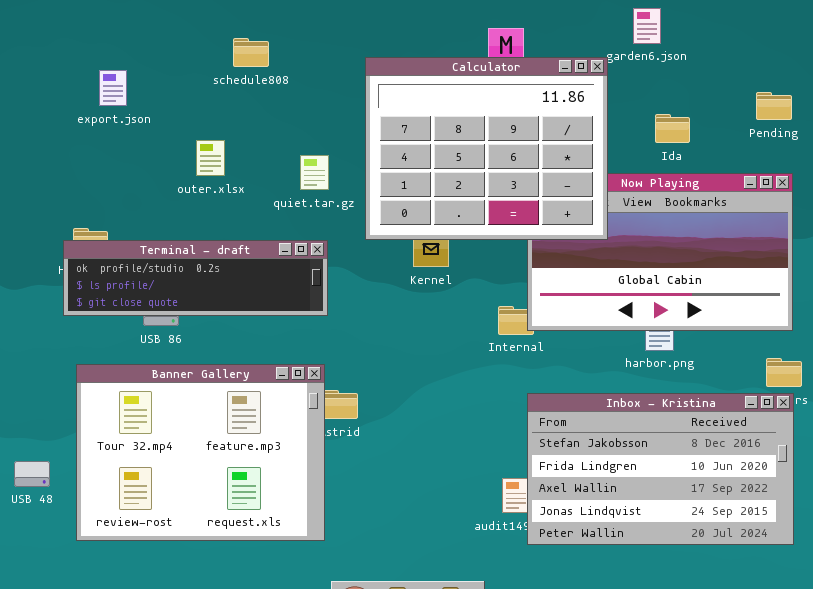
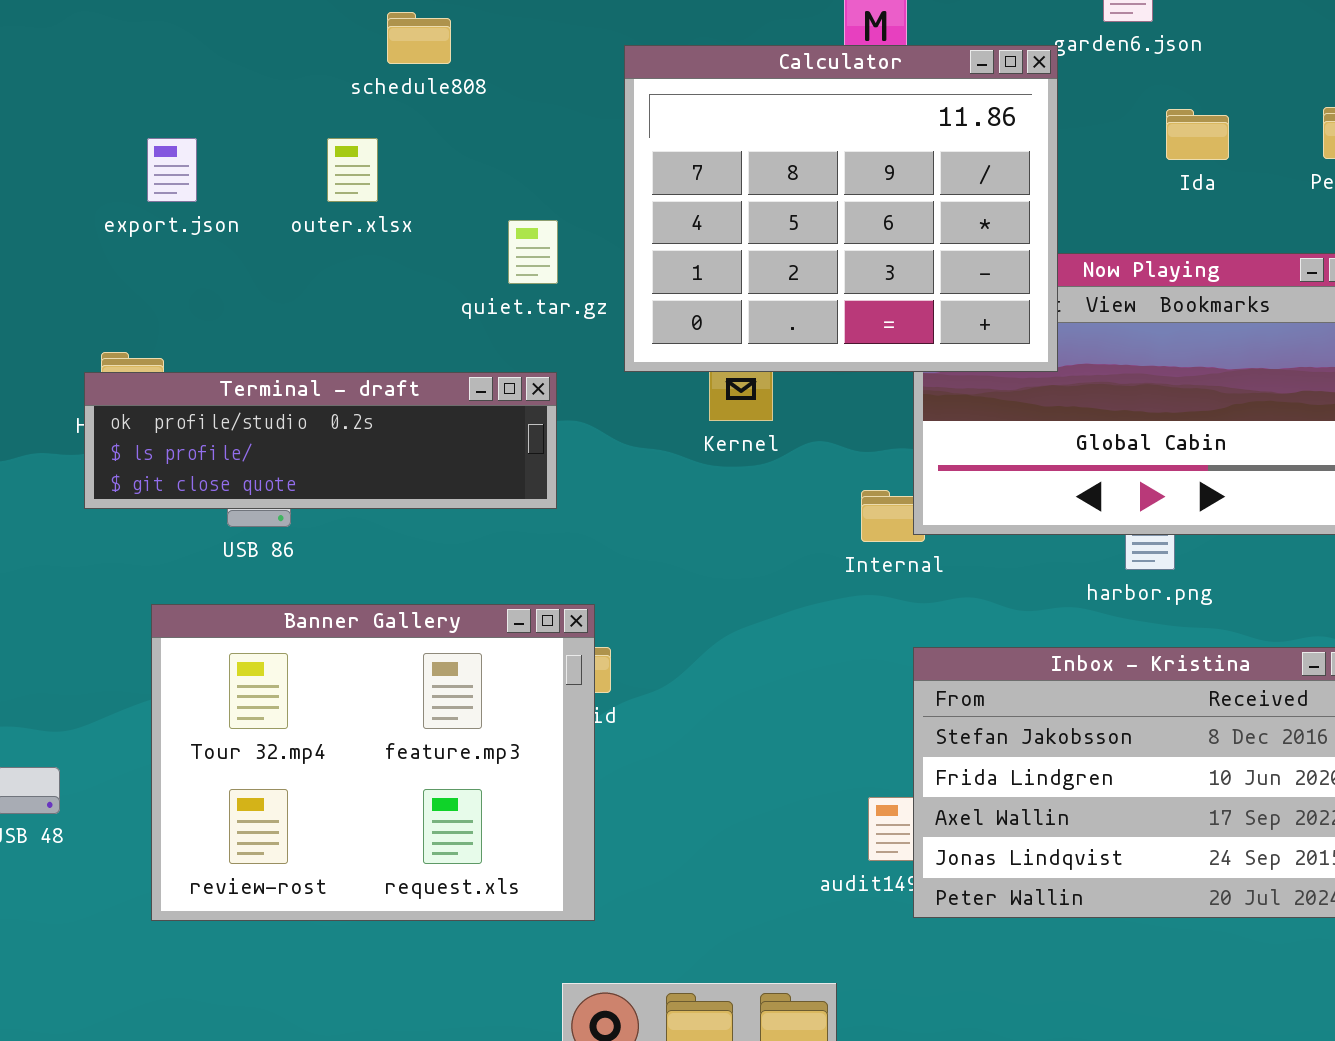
export.json: [99,70,127,106] -> [147,138,197,202], moved
Ida: [655,114,690,143] -> [1166,109,1229,160], moved
outer.xlsx: [196,140,225,176] -> [327,138,378,202], moved
Banner Gallery: [76,364,325,541] -> [151,604,595,921], moved

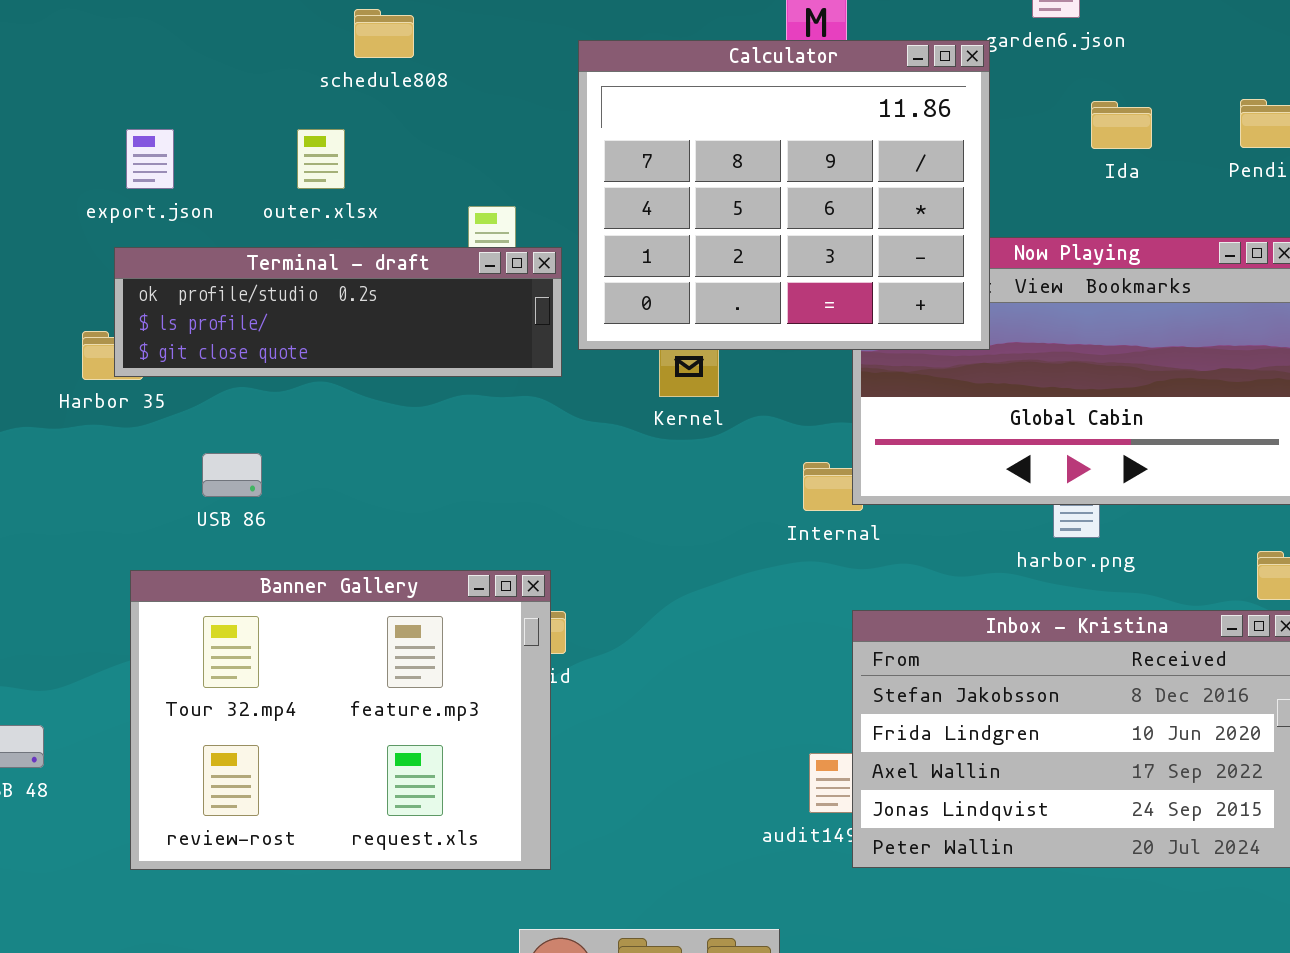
Terminal - draft: [84,372,557,509] -> [114,247,562,377], moved

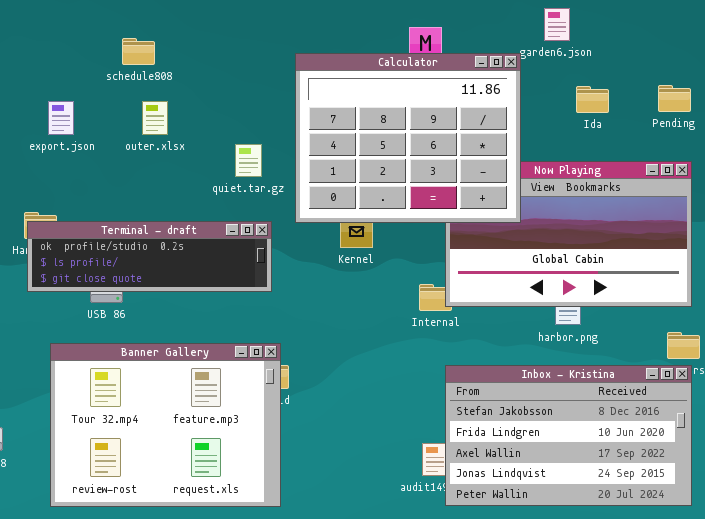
schedule808: [354,9,414,58] -> [122,38,155,65], moved
Terminal - draft: [114,247,562,377] -> [27,221,272,292], moved

